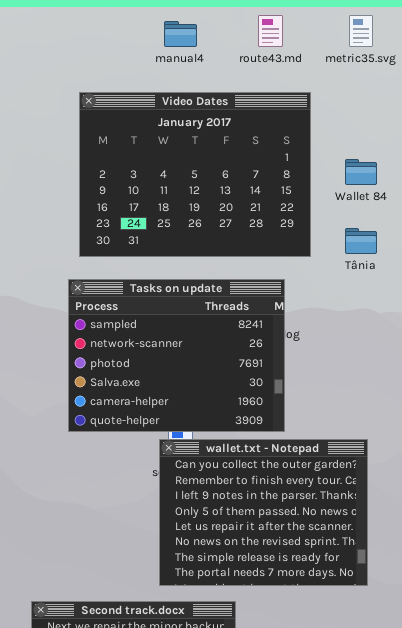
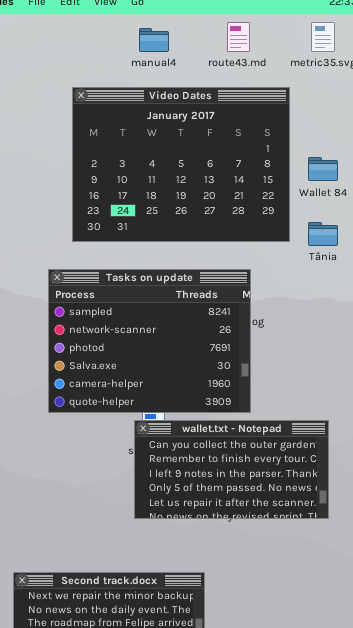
Video Dates: [79,92,311,257] -> [72,87,290,242], moved
wallet.txt - Notepad: [159,439,368,586] -> [134,420,329,519], resized

